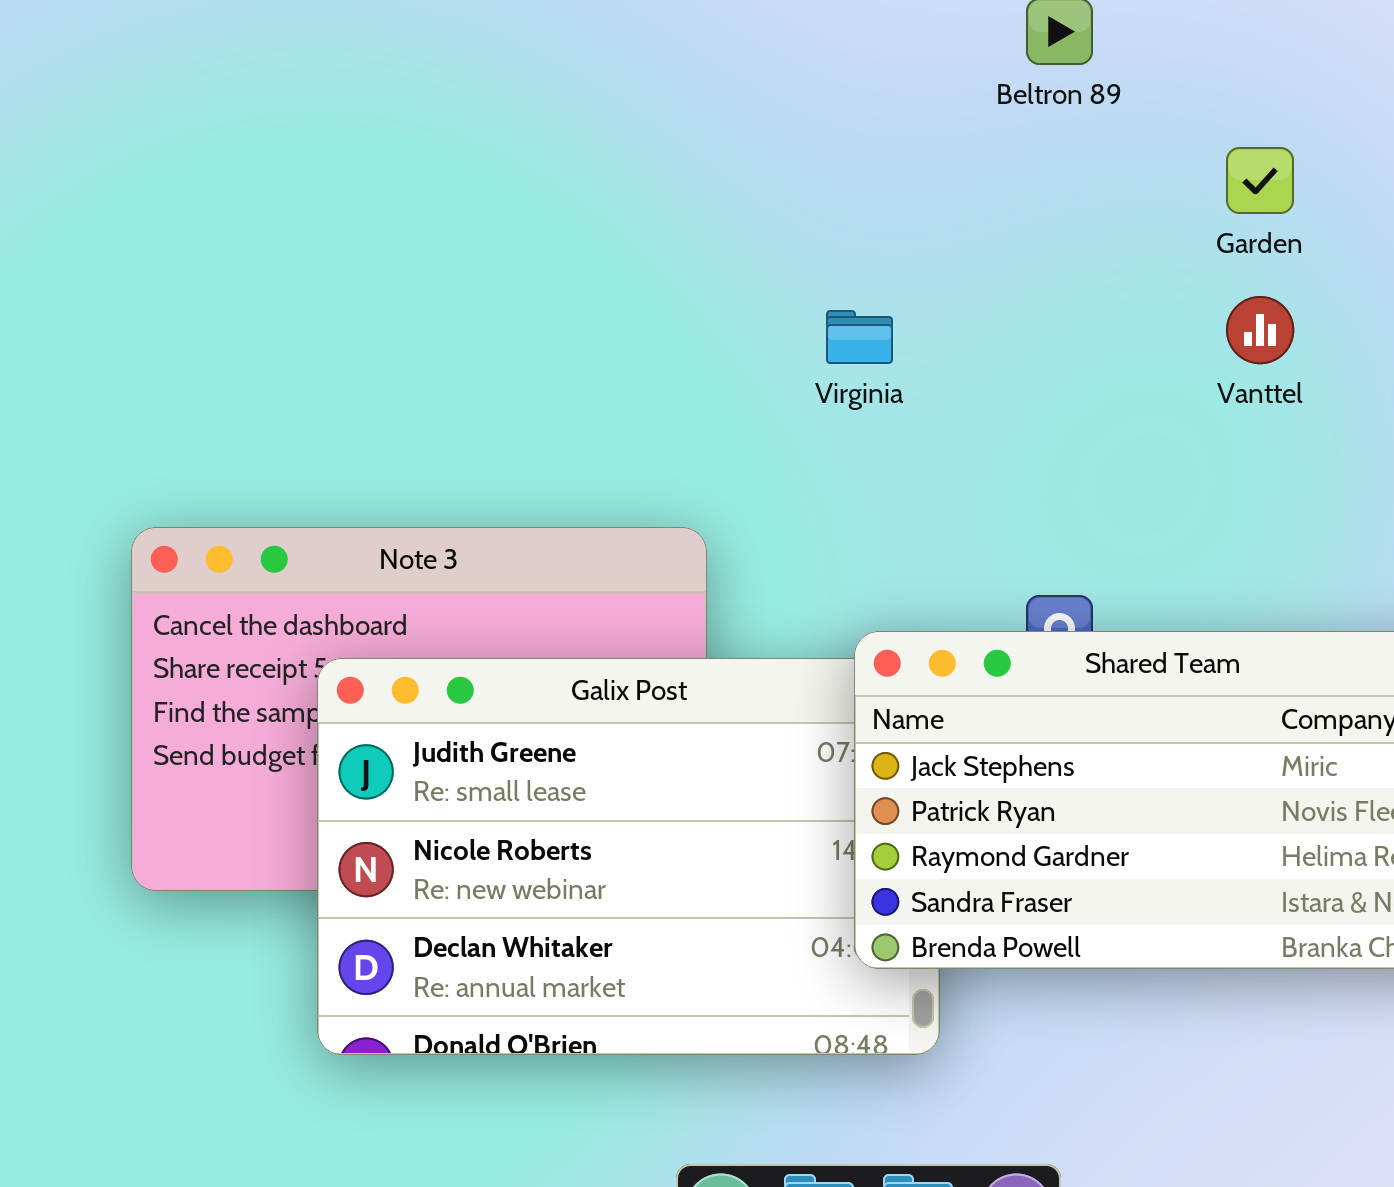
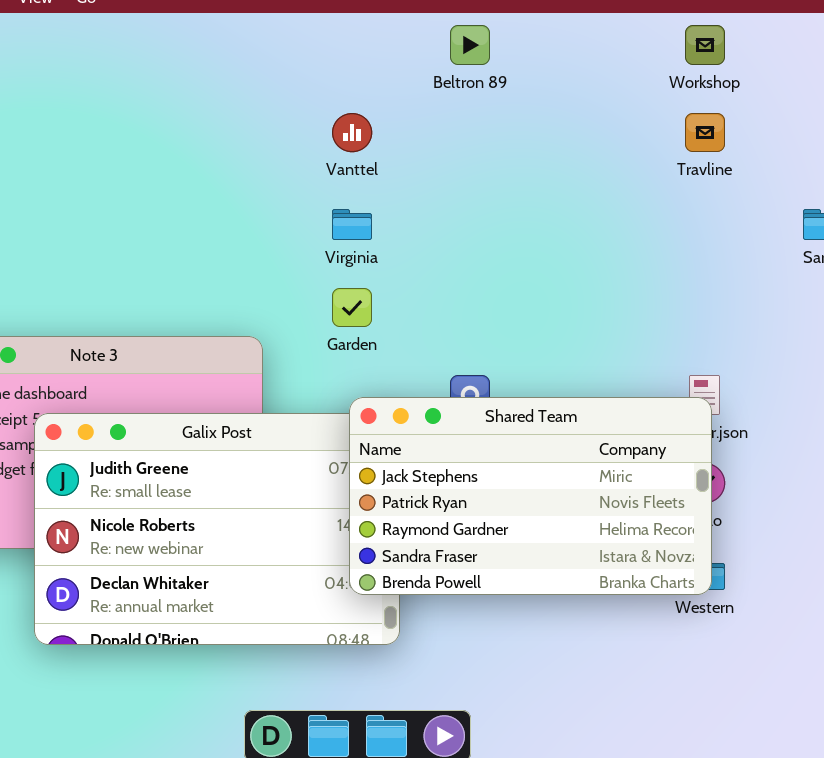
Garden: [1226,147,1294,214] -> [332,288,372,327], moved
Vanttel: [1226,296,1294,364] -> [332,113,372,152], moved

